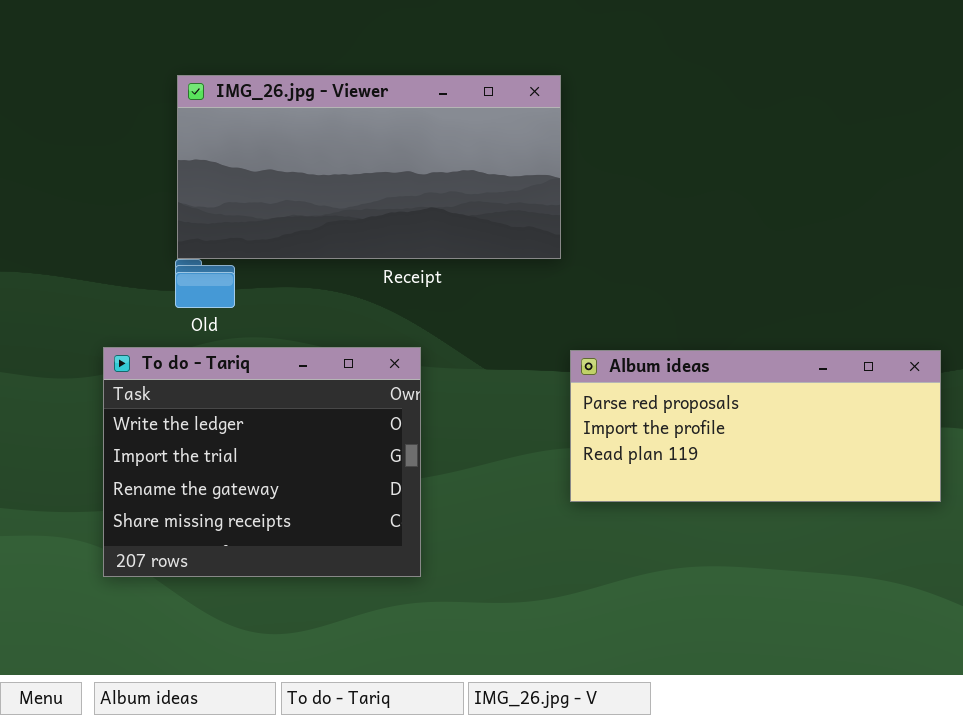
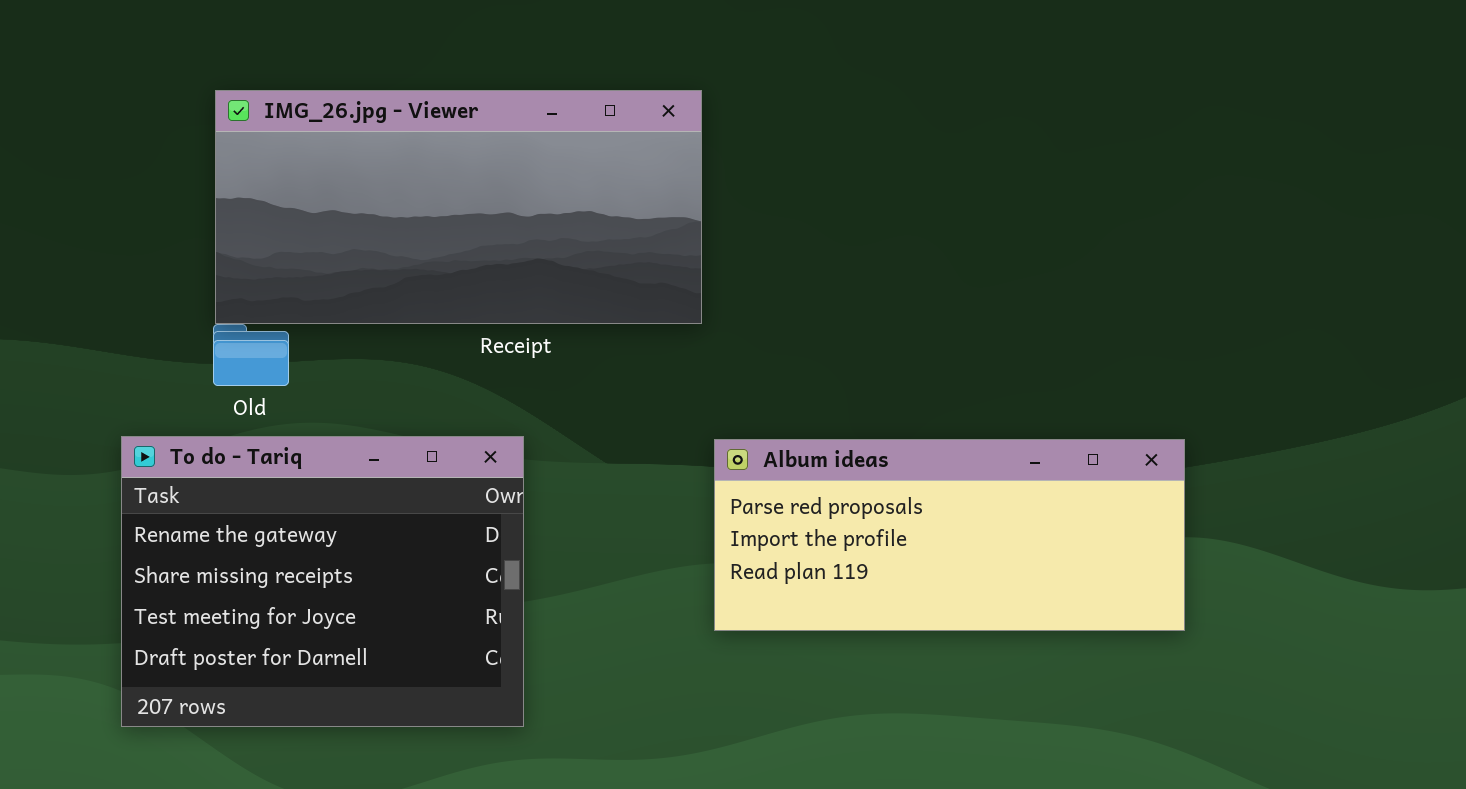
To do - Tariq: [103,347,421,577] -> [121,436,524,727], scrolled down 2 rows

